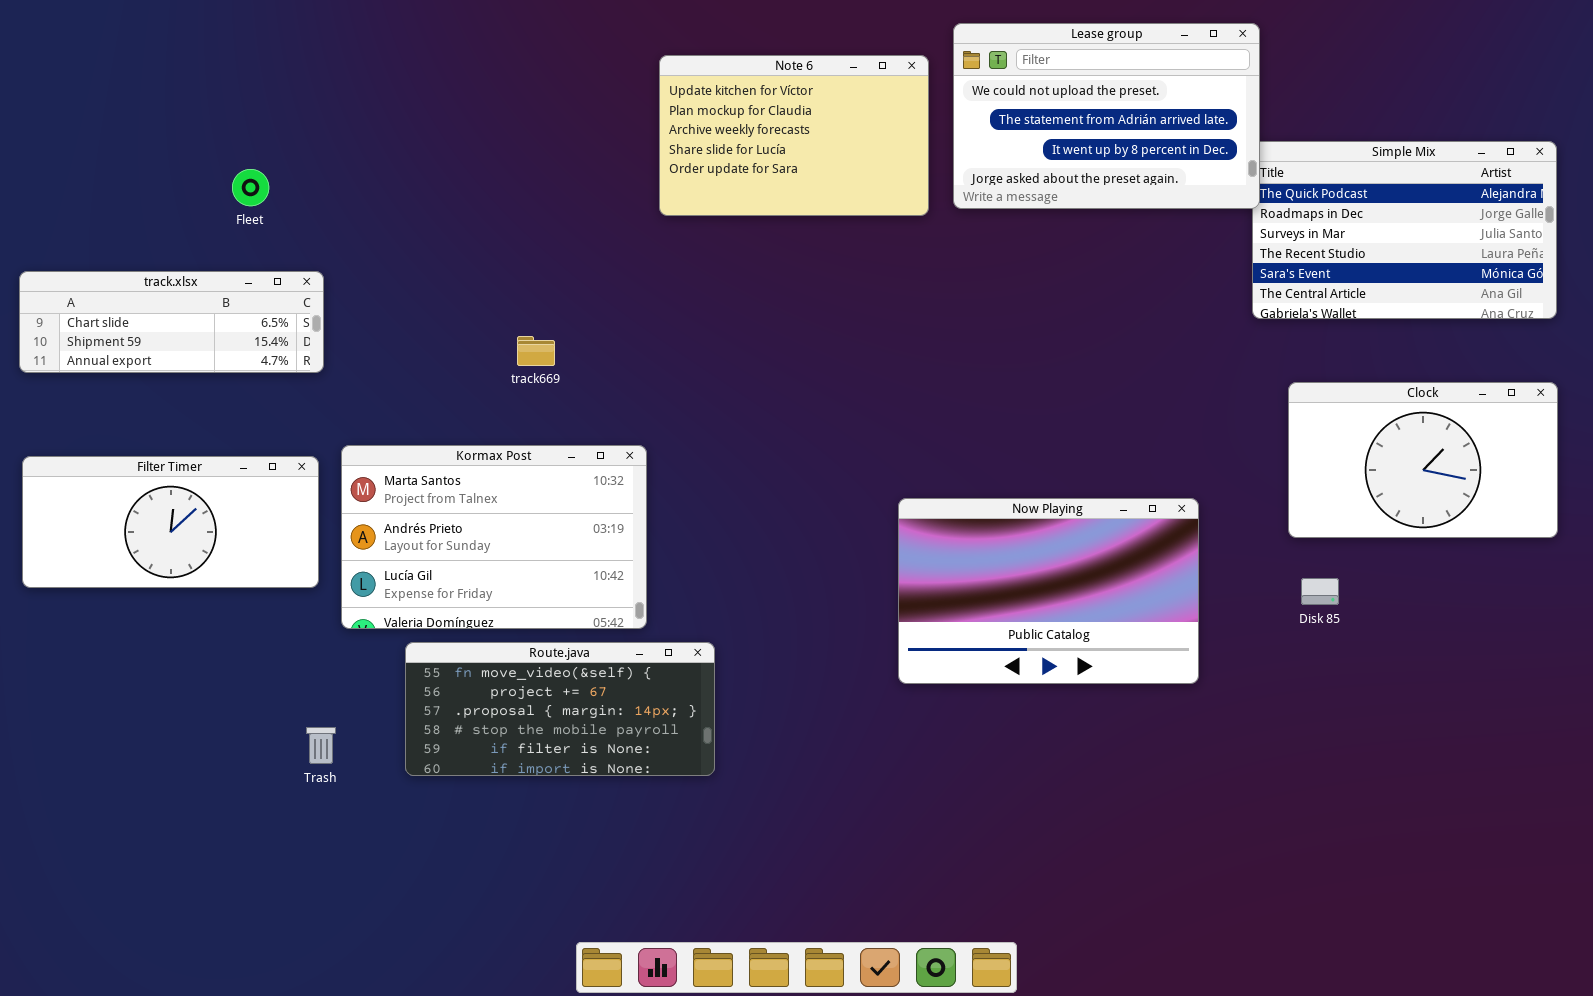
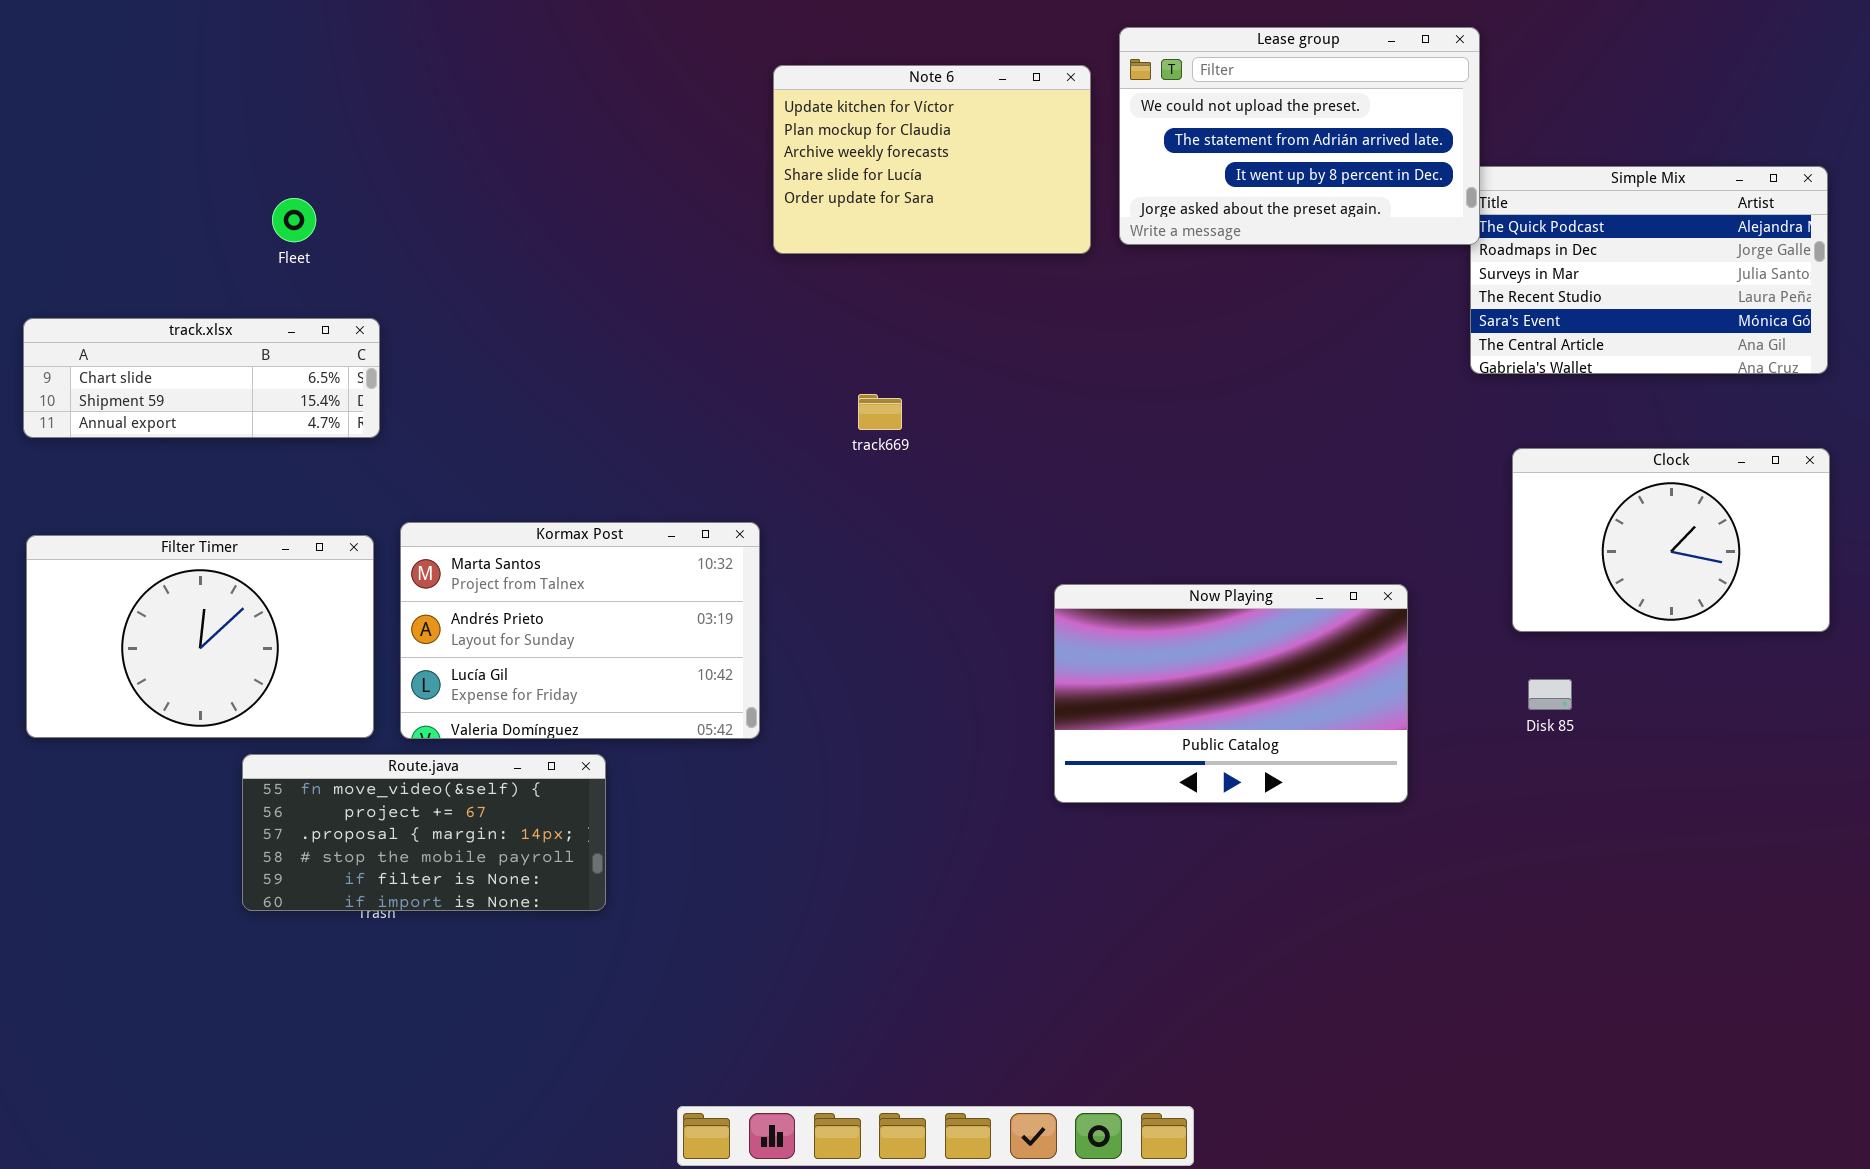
track669: [517,336,555,366] -> [858,394,902,430], moved
Filter Timer: [22,456,319,588] -> [26,535,374,738], resized
Route.java: [405,642,715,776] -> [242,754,606,911], moved

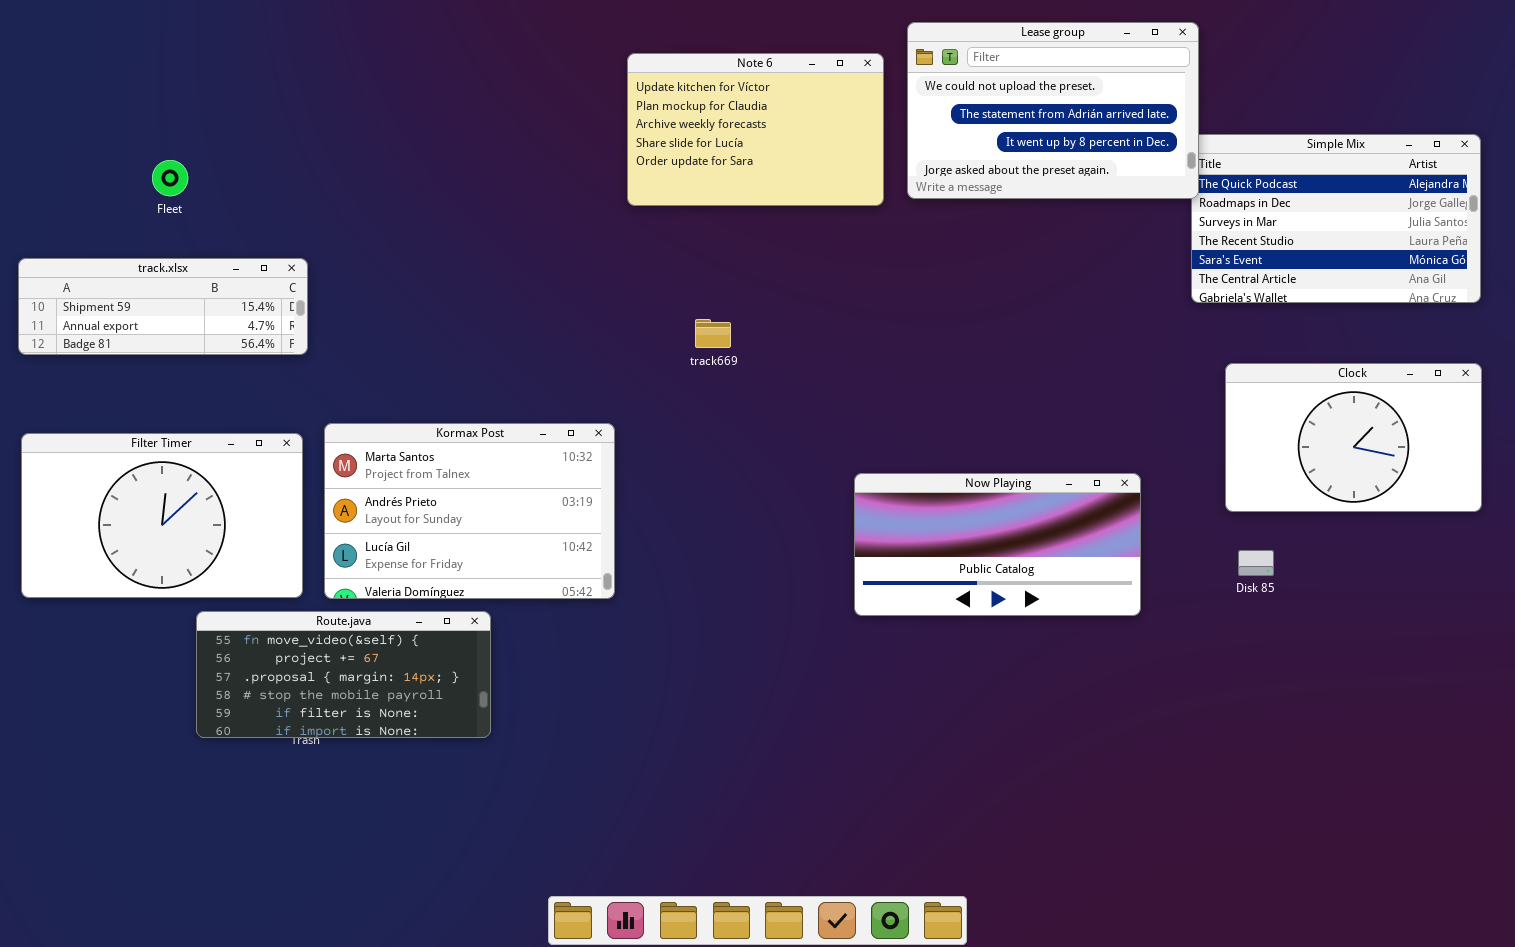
Fleet: [272,198,316,242] -> [152,160,188,196], moved
track.xlsx: [23,318,380,438] -> [18,258,308,355], scrolled down 1 row
Now Playing: [1054,584,1408,803] -> [854,473,1141,616], resized

